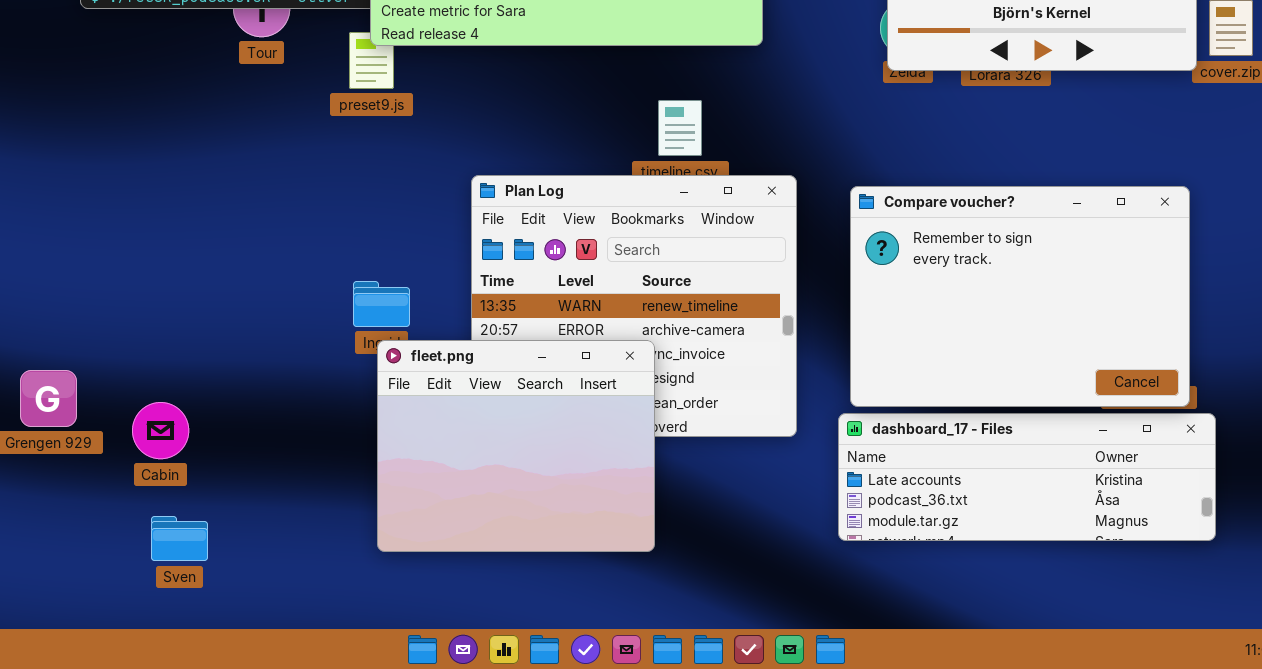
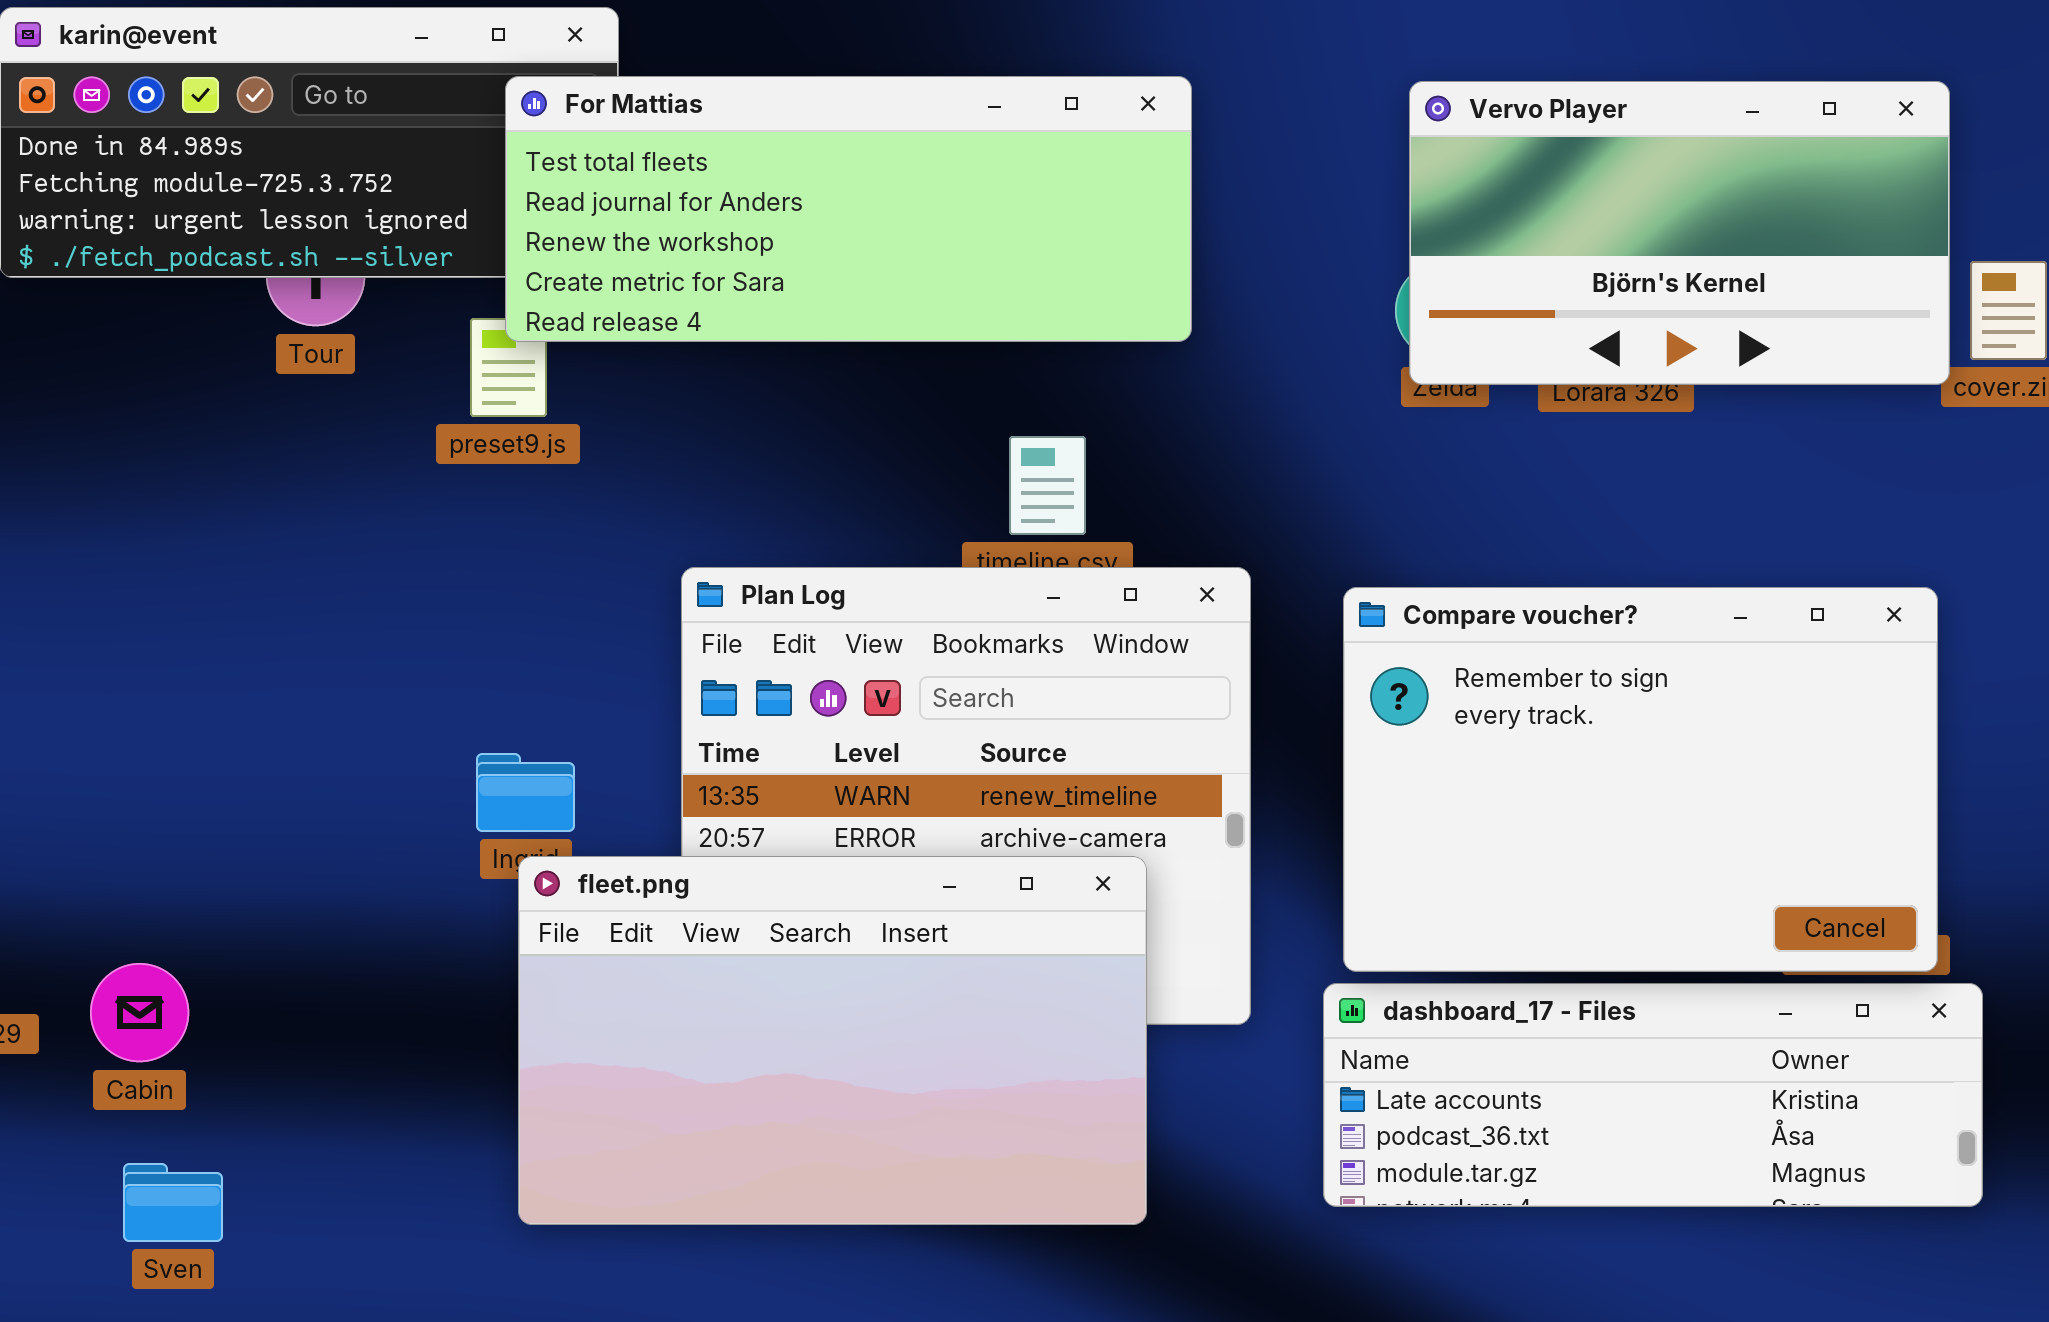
fleet.png: [377,340,655,552] -> [518,856,1147,1225], resized

